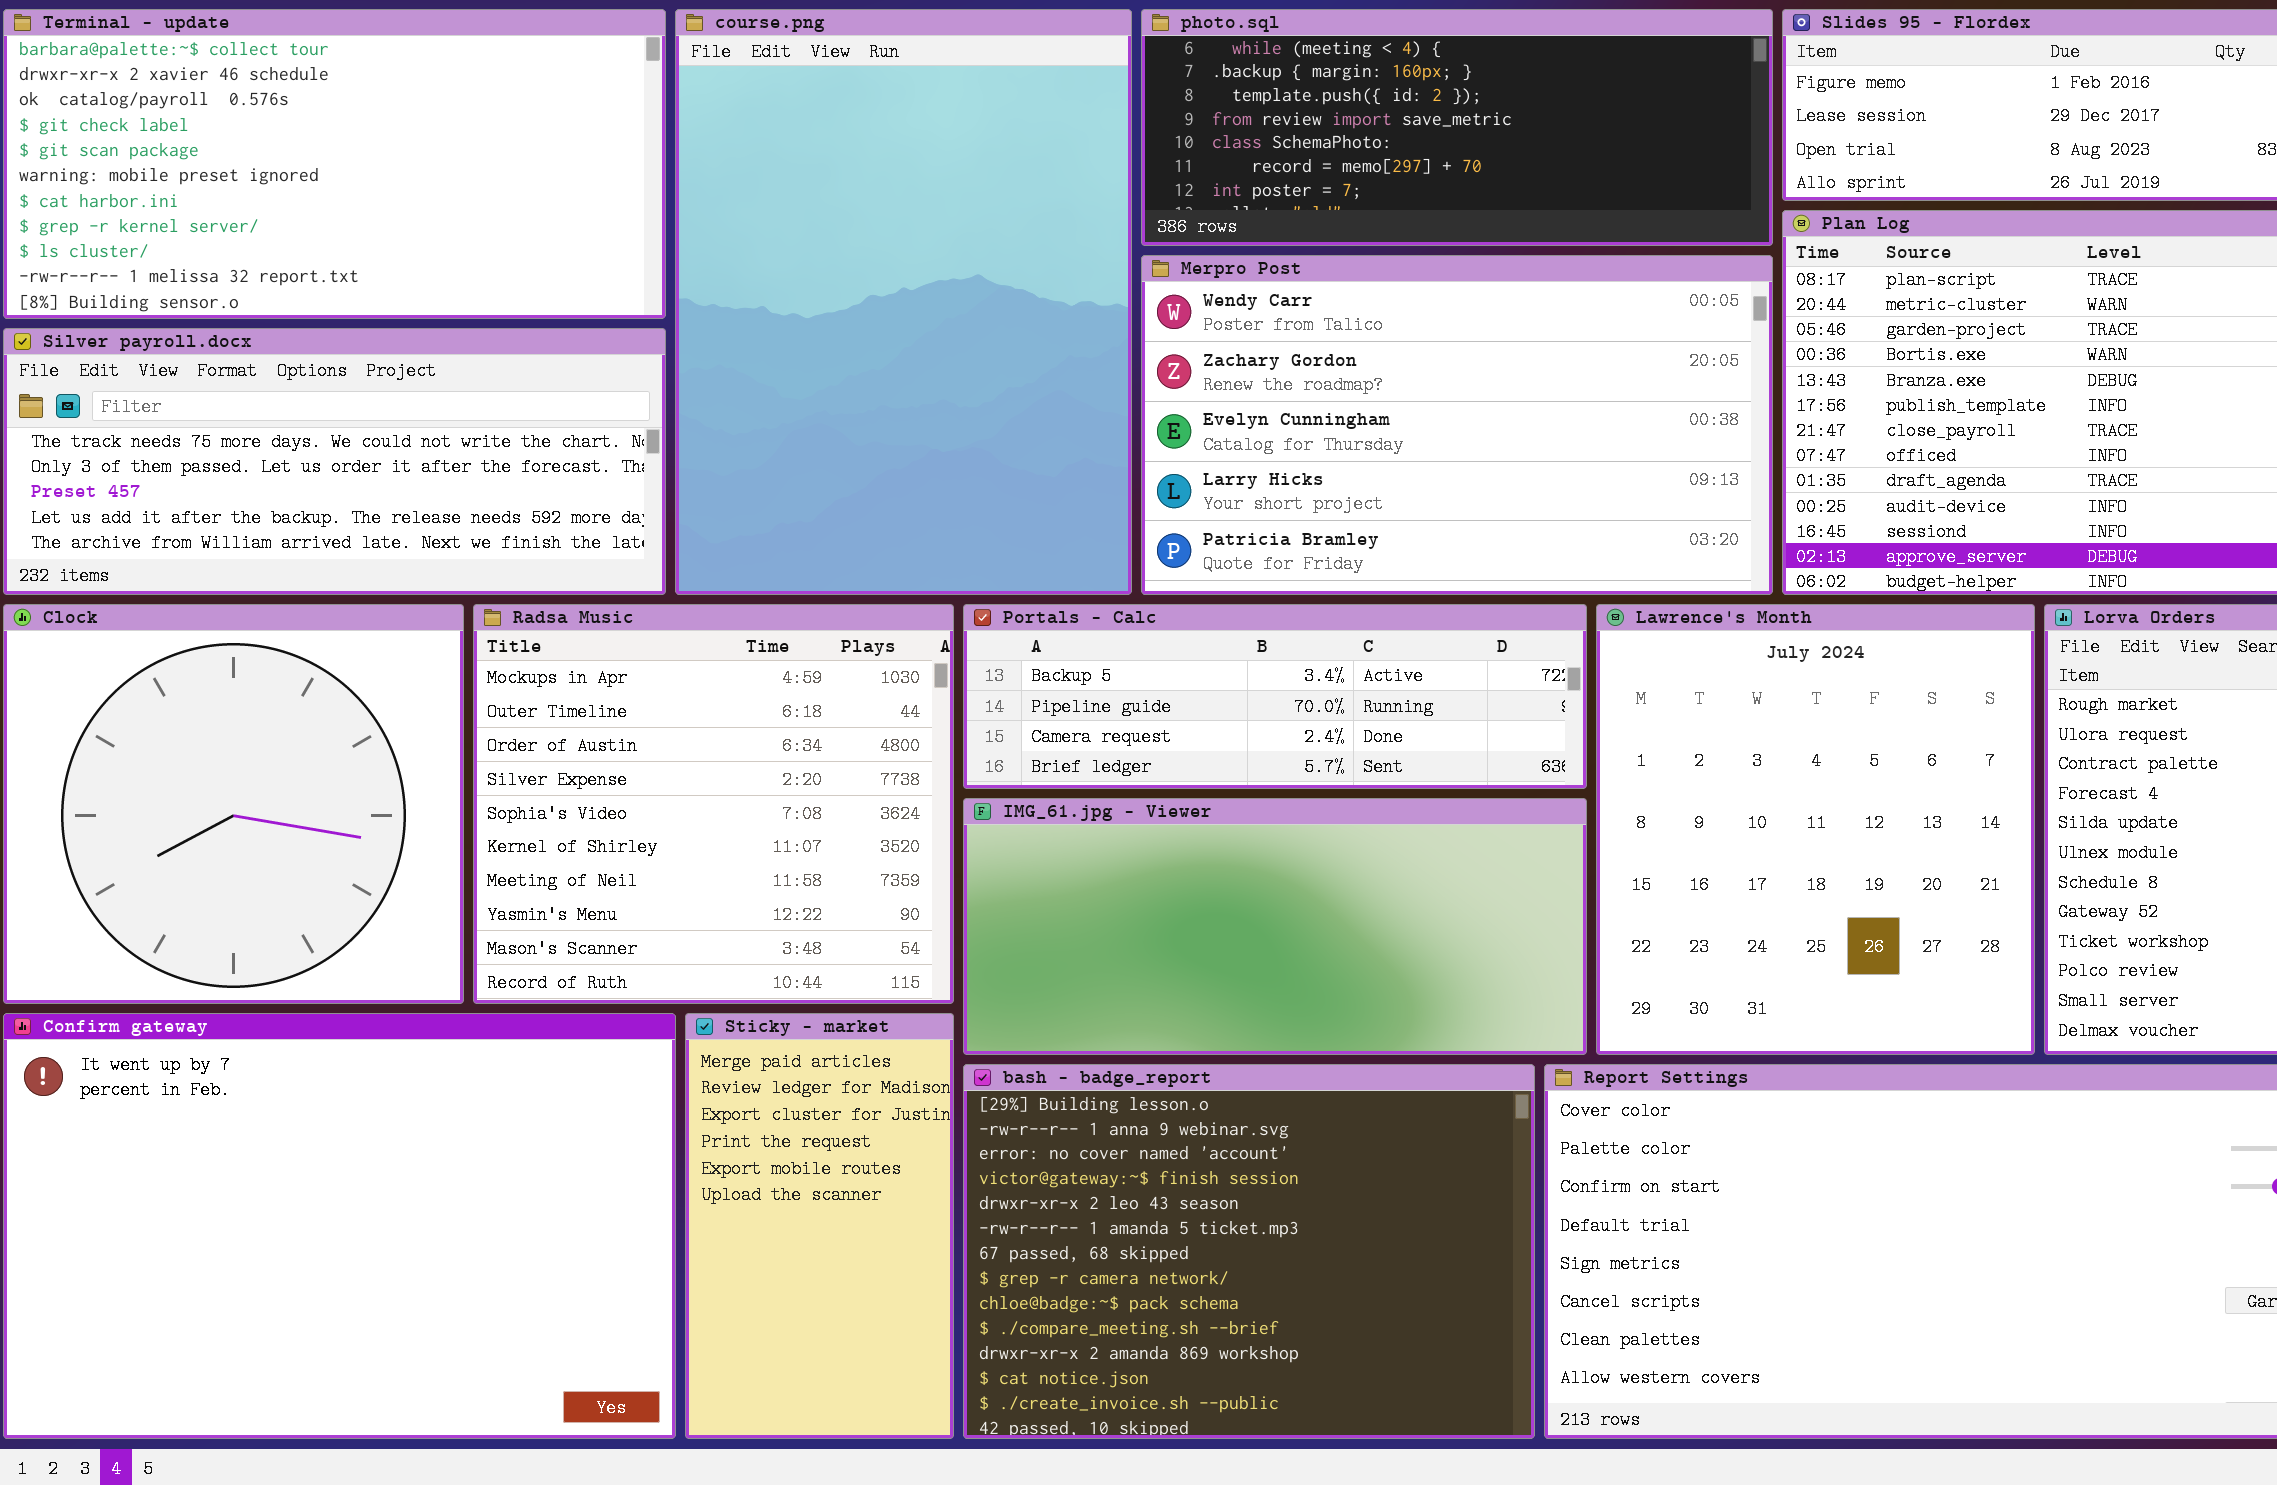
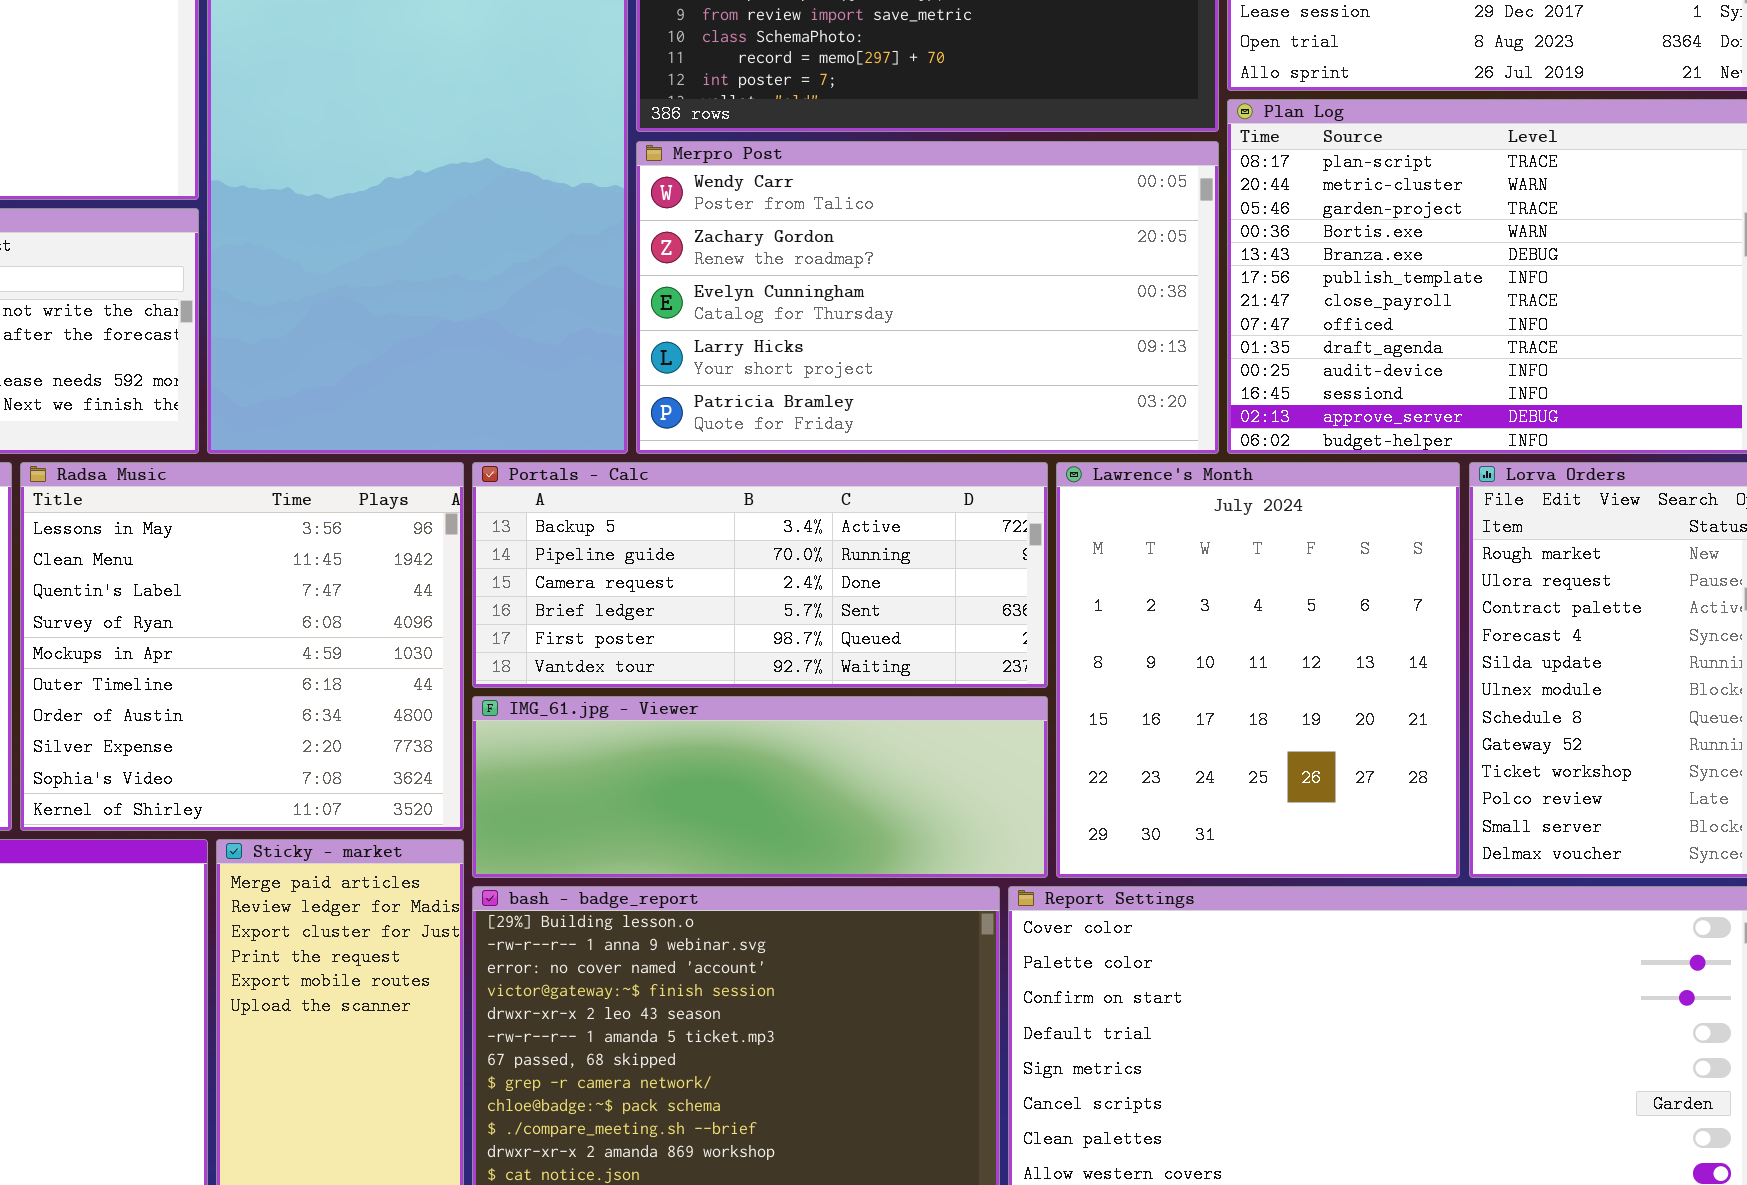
Radsa Music: [473,604,954,1004] -> [20,462,464,831], scrolled up 4 rows
Portals - Calc: [963,604,1587,789] -> [472,462,1048,688], resized
IMG_61.jpg - Viewer: [963,798,1587,1055] -> [472,696,1048,878], resized

